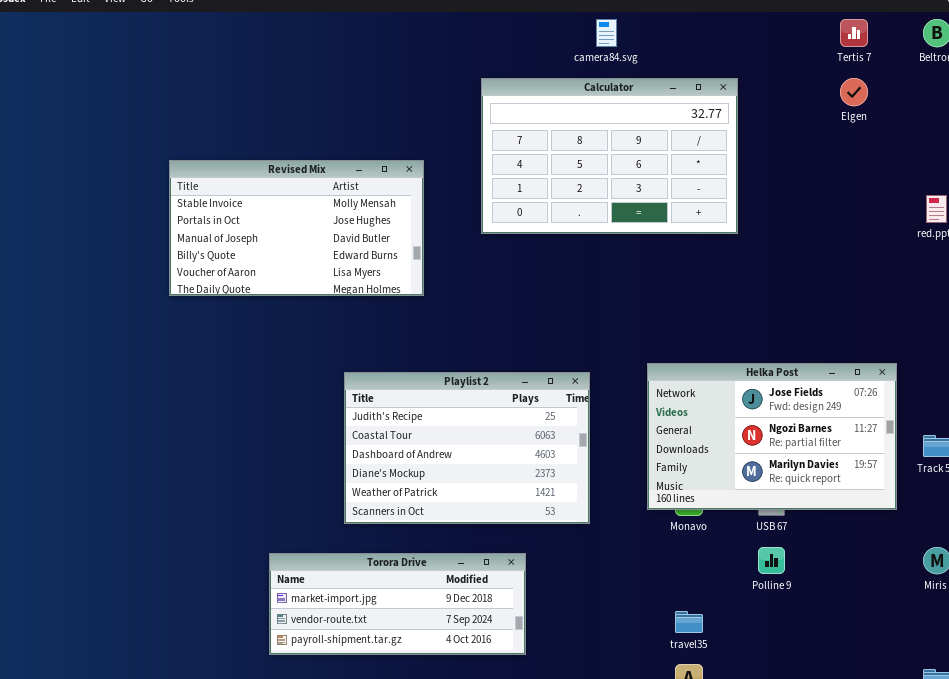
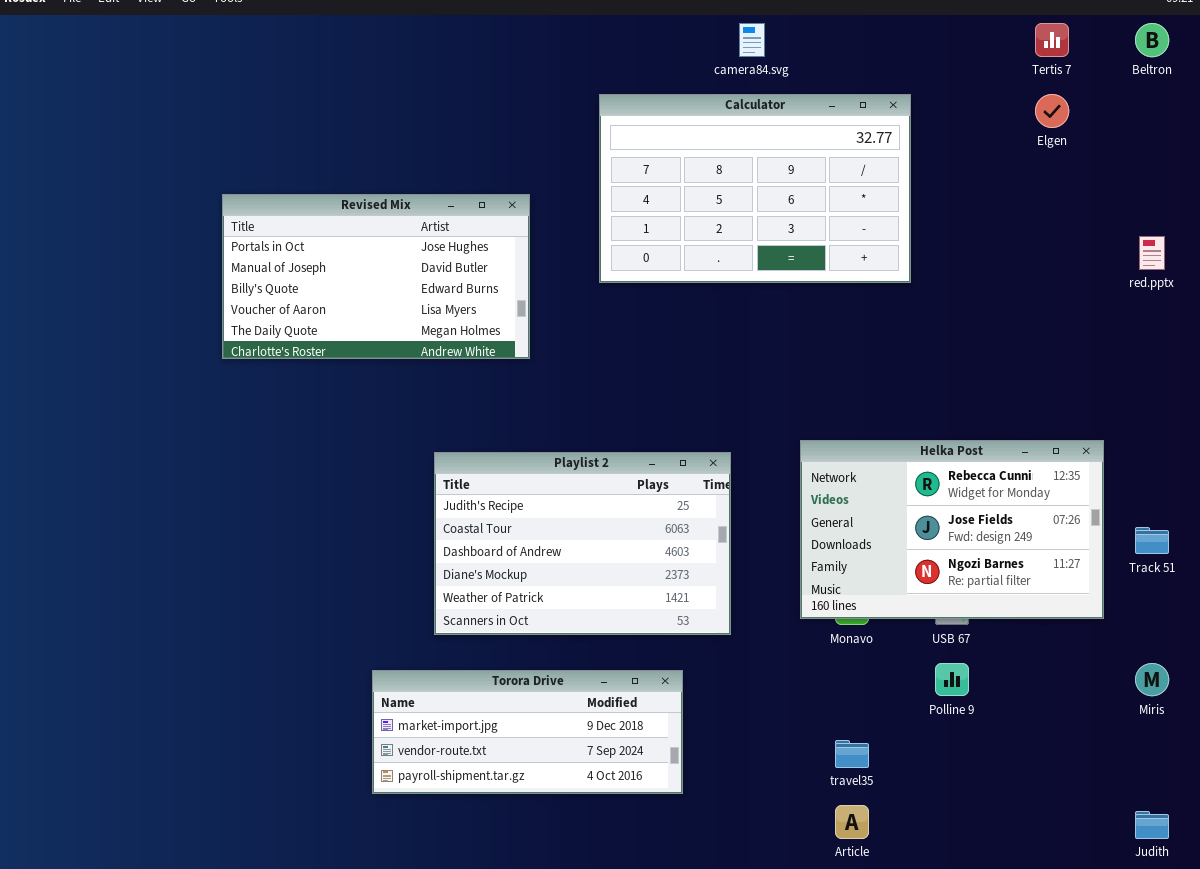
Revised Mix: [169,160,424,296] -> [222,194,530,359], scrolled down 1 row
Helka Post: [647,363,897,510] -> [800,440,1104,619], scrolled up 1 row
Torora Drive: [269,553,526,655] -> [372,670,683,794], moved

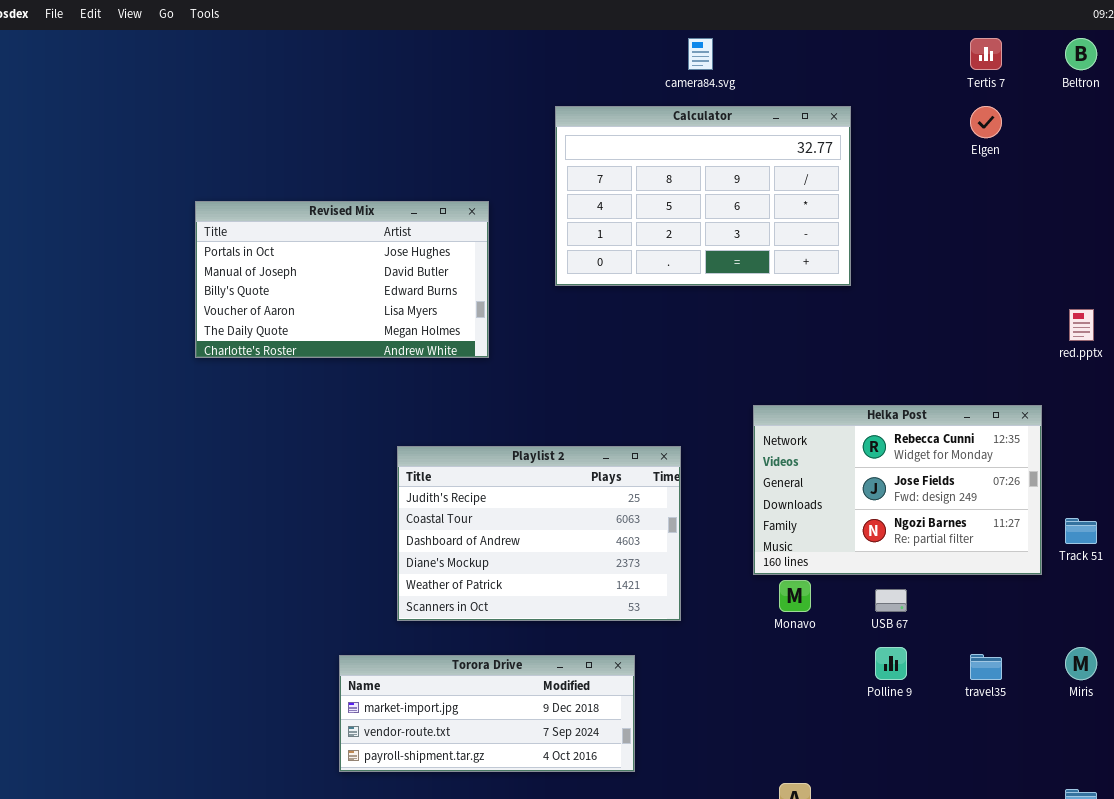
red.pptx: [1139,236,1165,270] -> [1069,309,1094,341], moved
Helka Post: [800,440,1104,619] -> [753,405,1042,575], moved
travel35: [835,740,869,768] -> [970,654,1002,680], moved

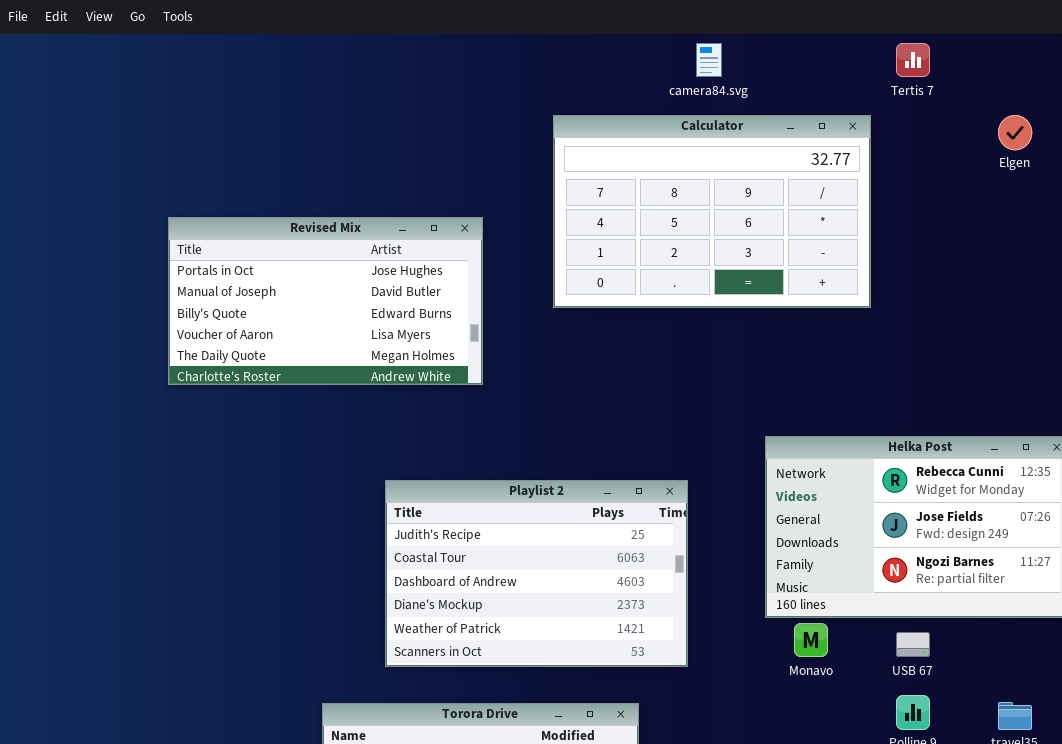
Tertis 7: [970,38,1002,70] -> [896,43,930,77], moved

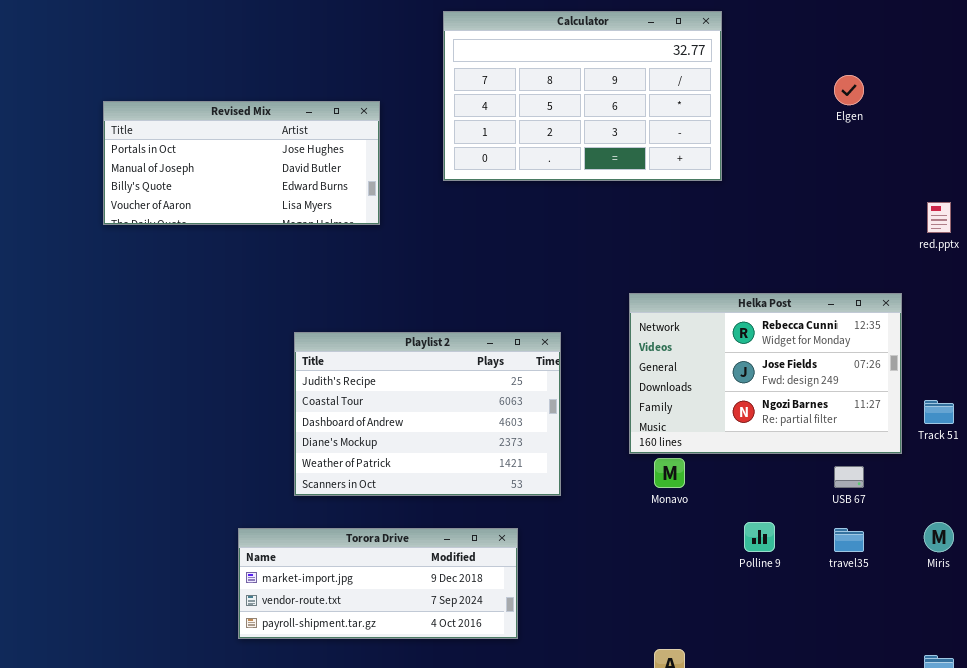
Elgen: [998,115,1032,150] -> [834,75,864,105], moved
Revised Mix: [168,217,483,385] -> [103,101,380,225], resized
USB 67: [896,632,930,657] -> [834,466,864,488], moved

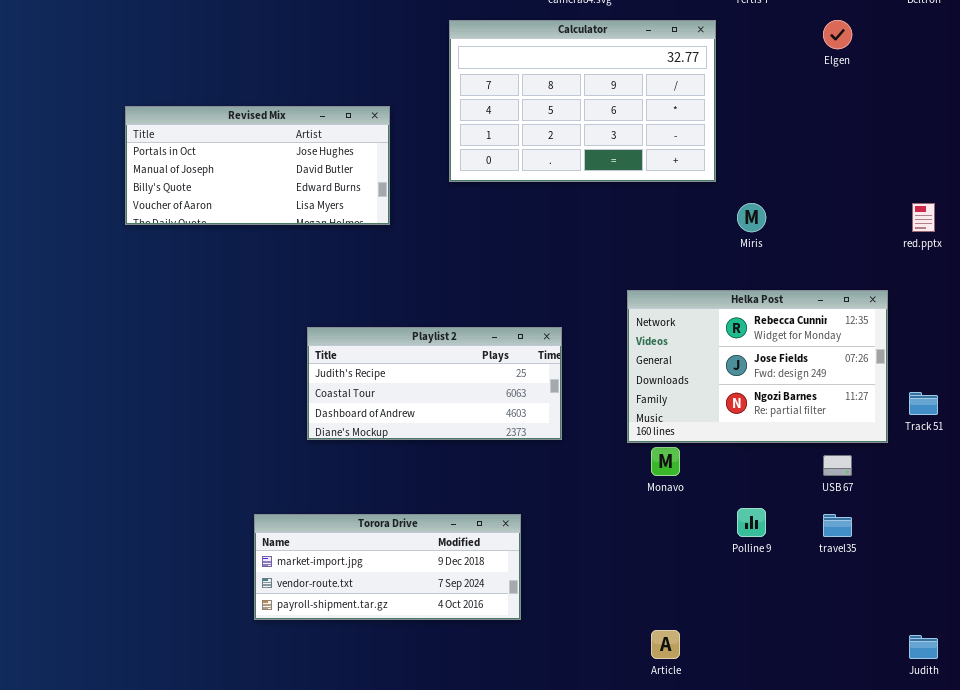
Elgen: [834,75,864,105] -> [823,20,852,49], moved
Playlist 2: [294,332,561,496] -> [307,327,562,440], resized
Miris: [924,522,954,552] -> [737,203,766,232], moved

